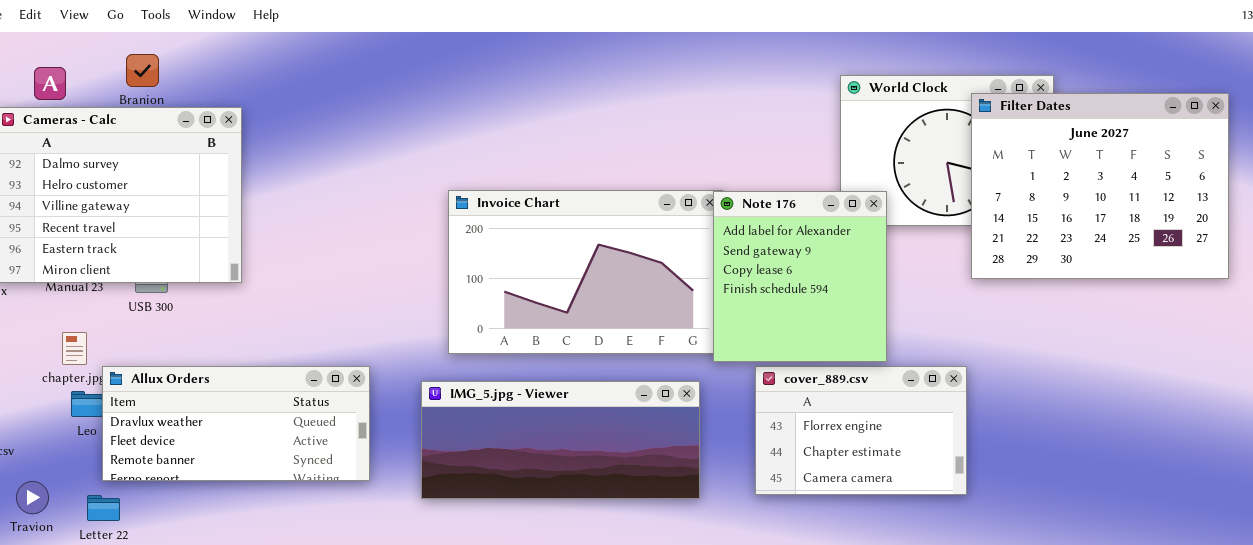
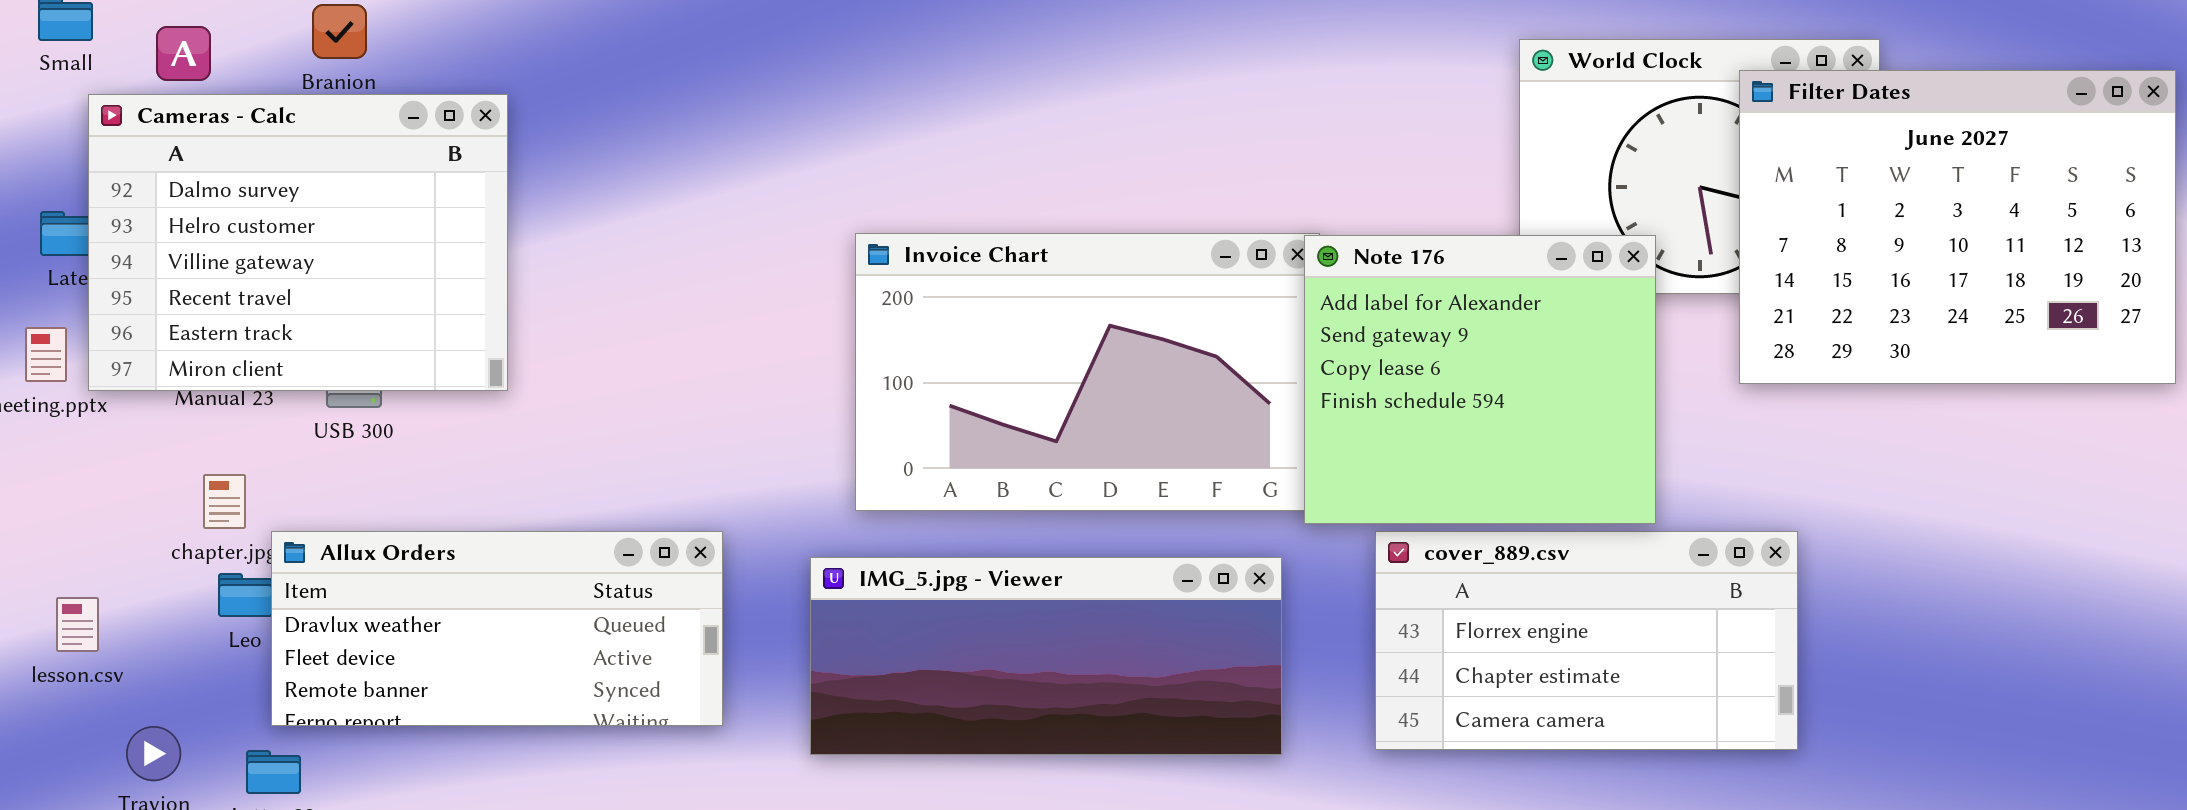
Note 176: [713,191,887,362] -> [1304,235,1656,524], resized
cover_889.csv: [755,366,967,495] -> [1375,531,1798,750], resized

